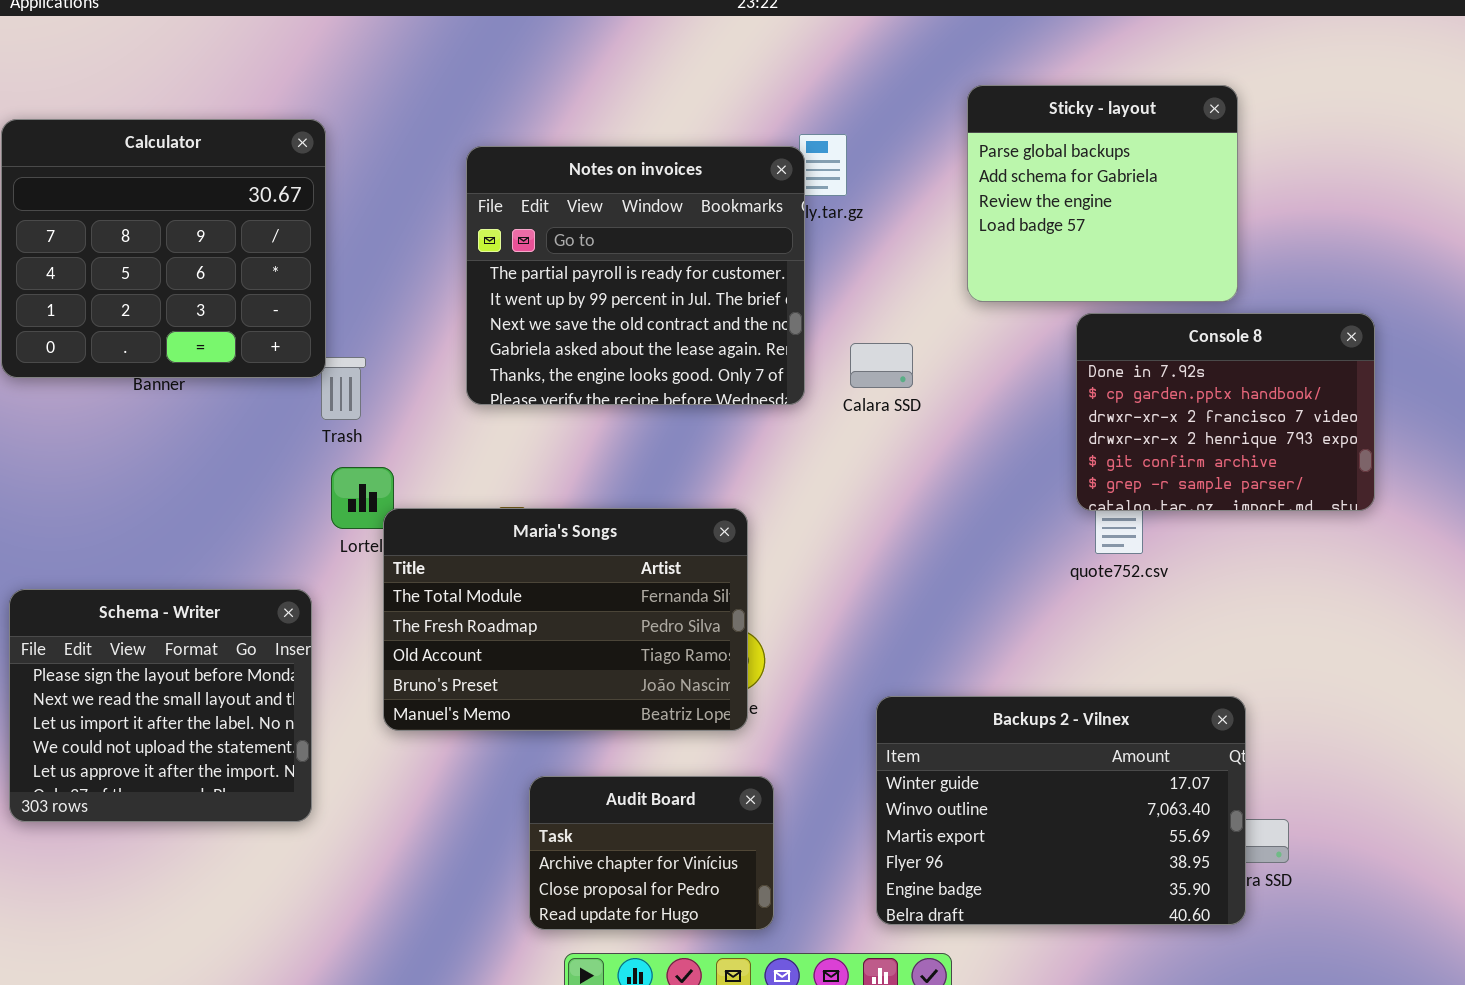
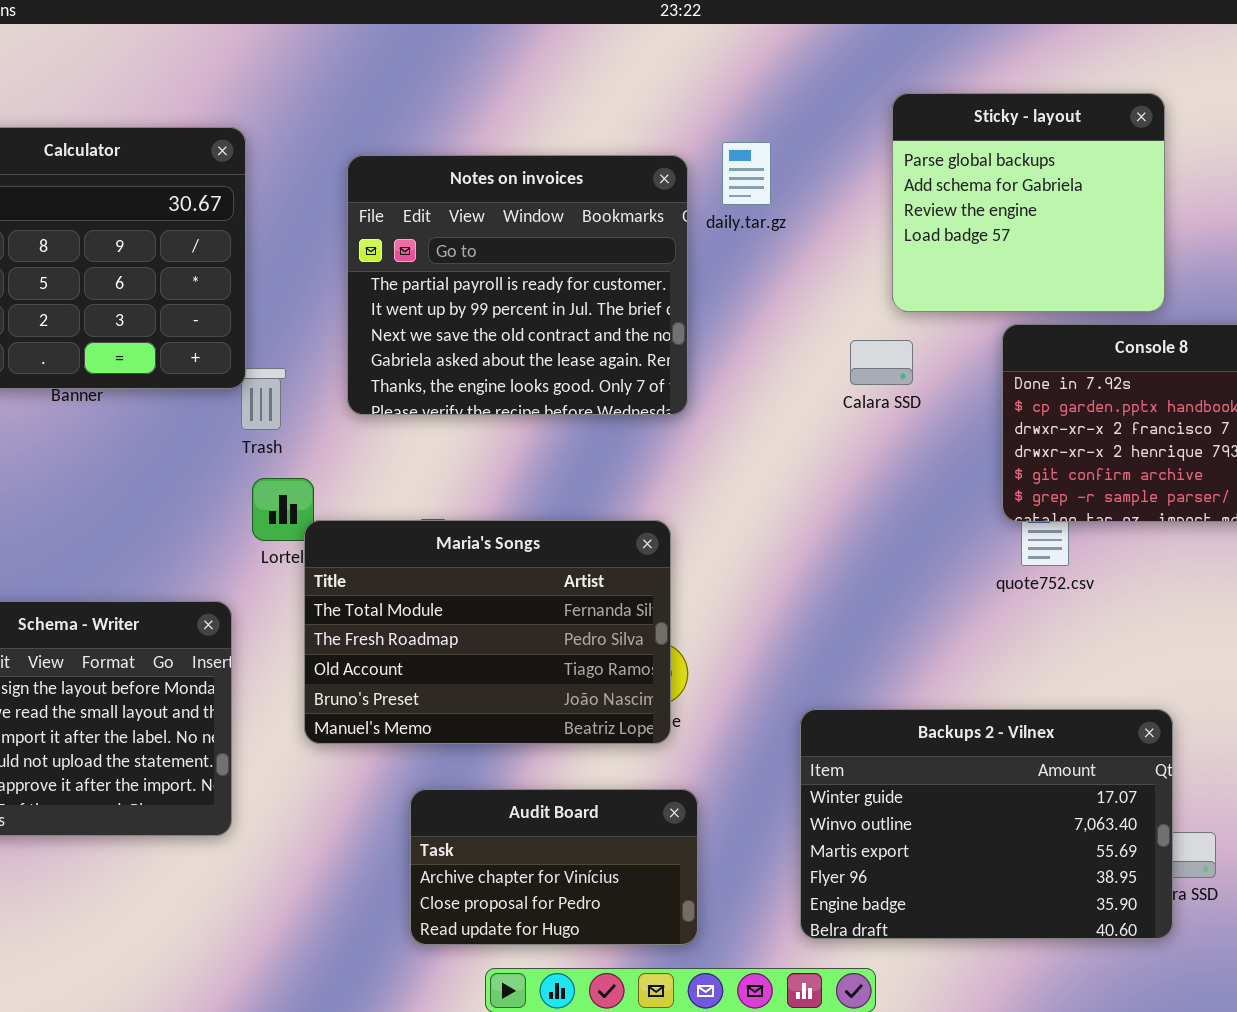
Notes on invoices: [466,146,805,405] -> [347,155,688,415], moved
Calara SSD: [850,343,913,388] -> [850,340,913,385], moved
Audit Board: [529,776,774,930] -> [410,789,698,945], resized

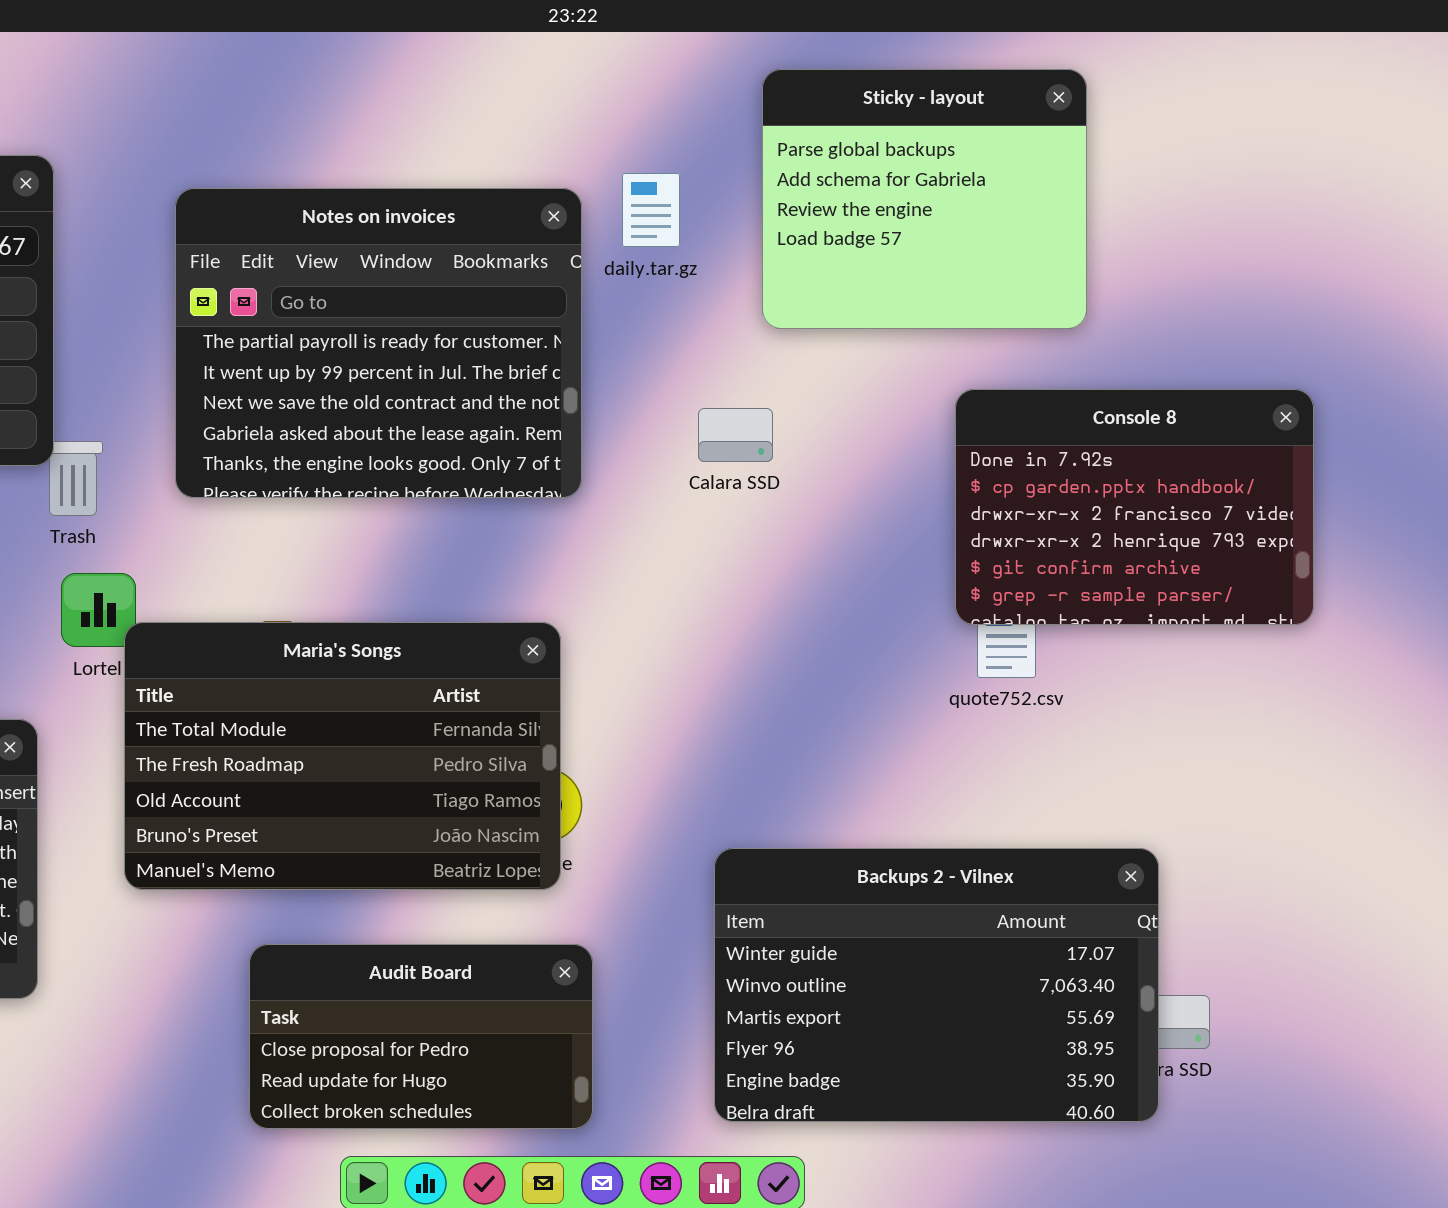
Sticky - layout: [892,93,1165,312] -> [762,69,1087,329], moved
Calara SSD: [850,340,913,385] -> [698,408,773,462], moved
Audit Board: [410,789,698,945] -> [249,944,593,1129], scrolled down 1 row

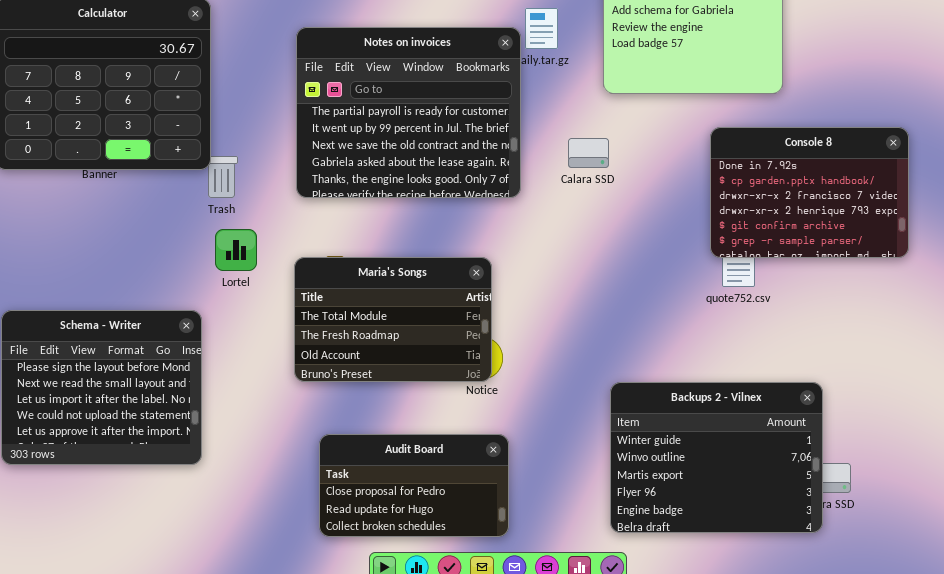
Notes on invoices: [175,188,582,498] -> [296,27,521,198], moved
Maria's Songs: [124,622,561,890] -> [294,257,492,382], resized
Backups 2 - Vilnex: [714,848,1159,1122] -> [610,382,823,533], resized

